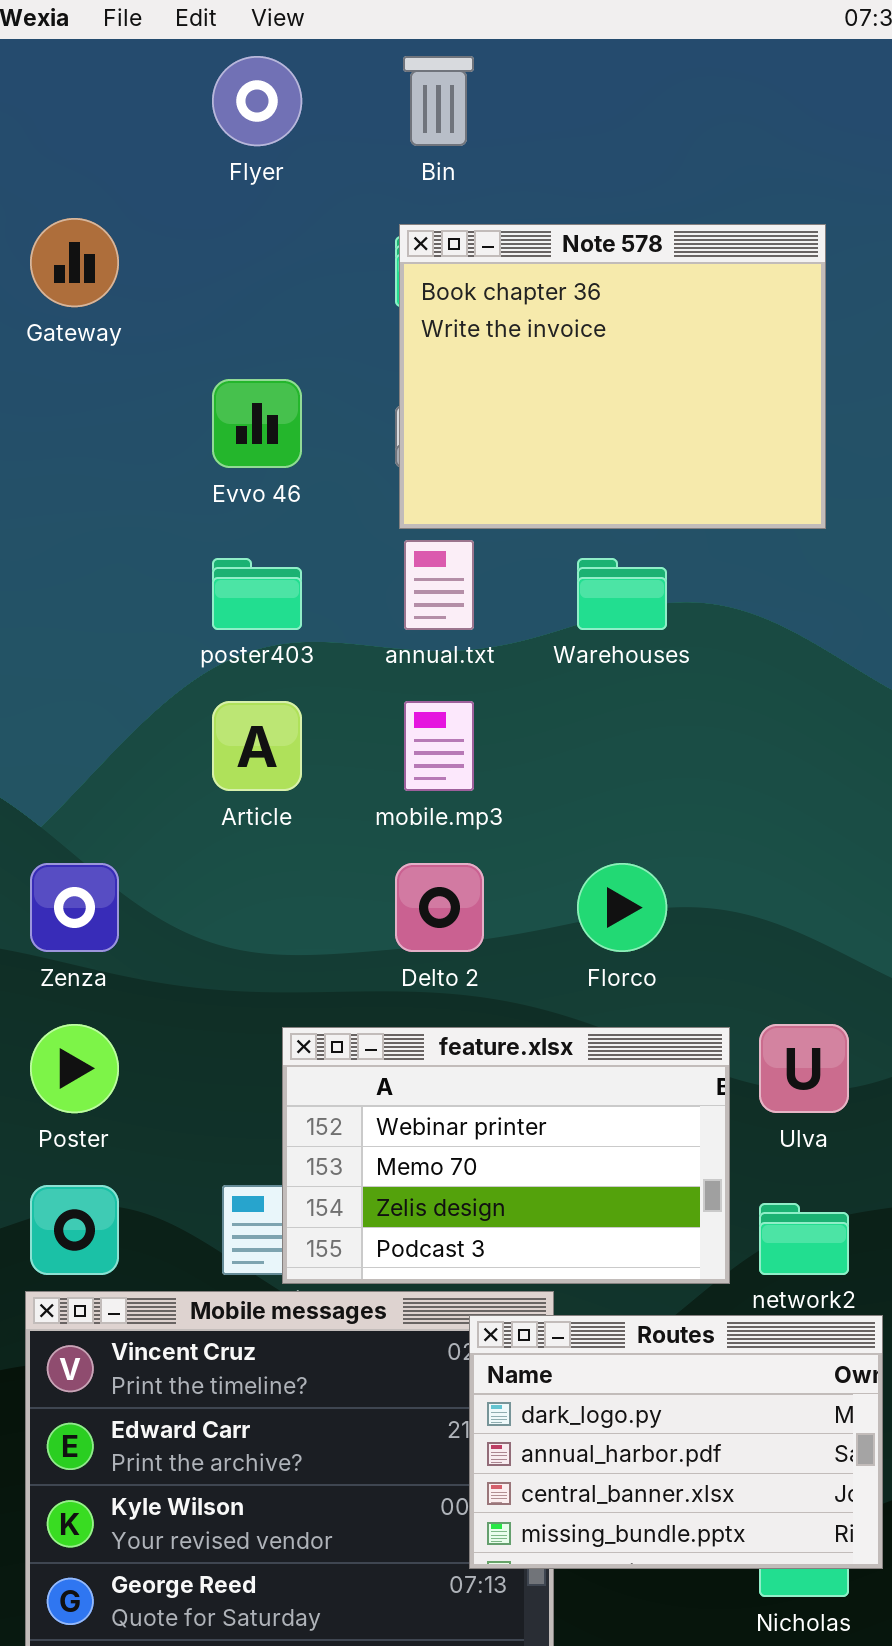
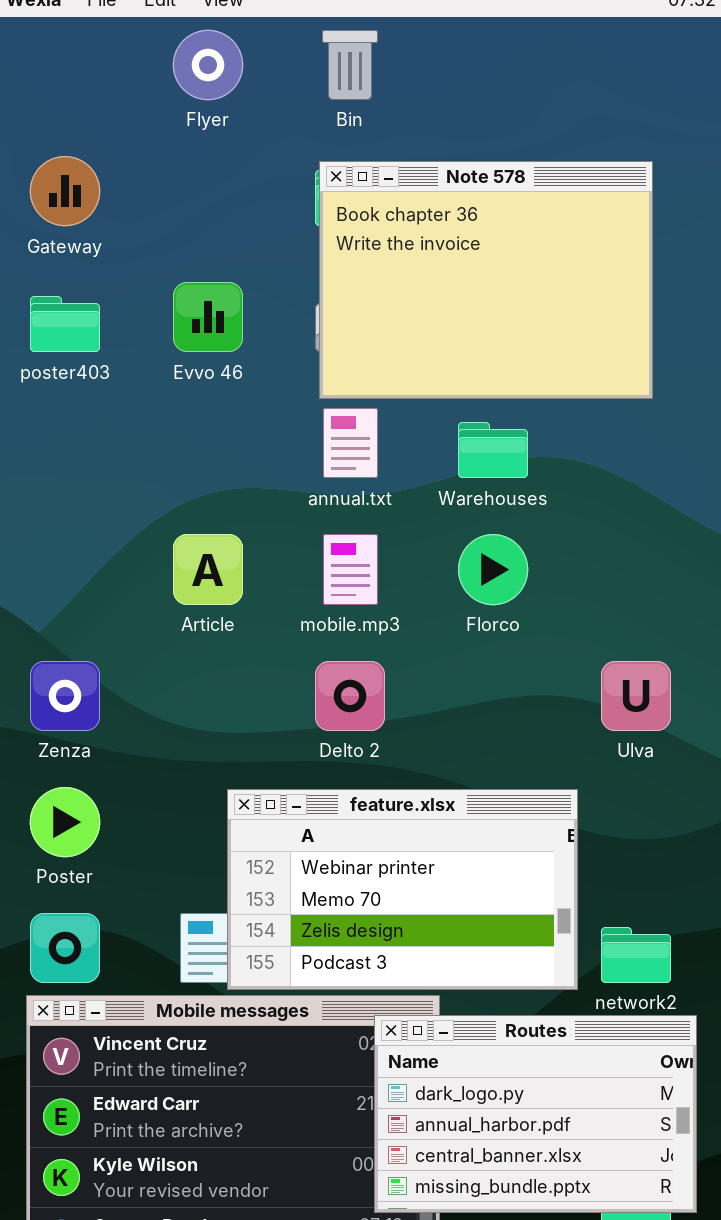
poster403: [212,558,302,630] -> [30,296,100,352], moved
Florco: [577,863,667,952] -> [458,534,528,605], moved
Ulva: [759,1024,849,1113] -> [601,661,671,731], moved

